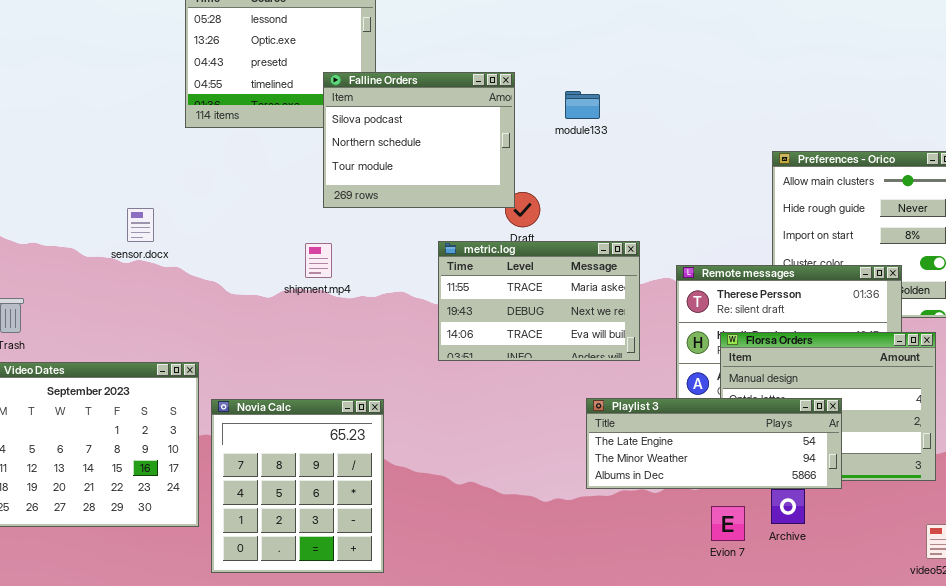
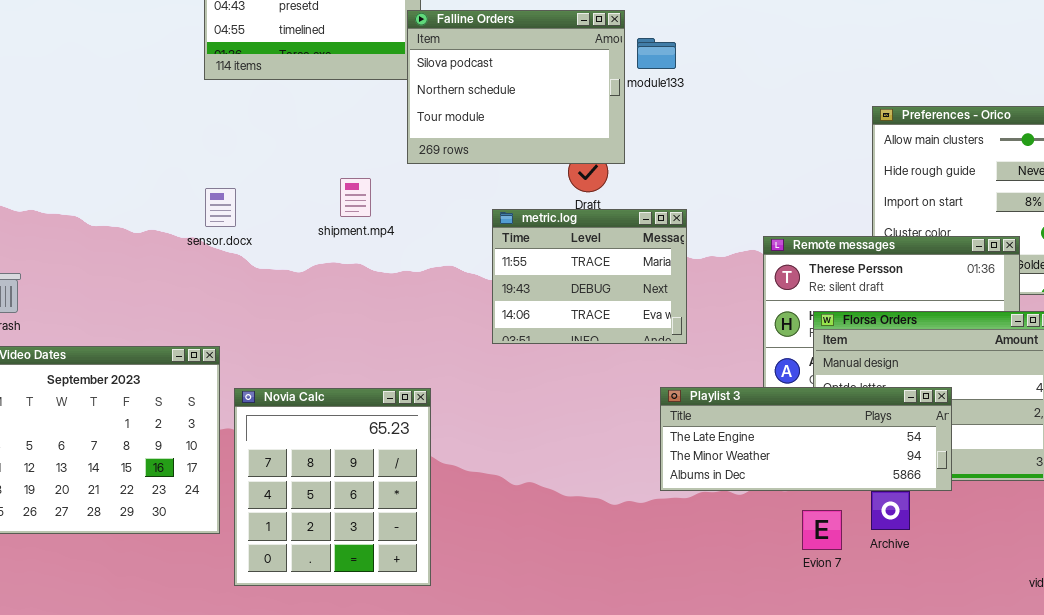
Falline Orders: [323,72,515,208] -> [407,10,625,164], moved
sensor.docx: [127,208,154,242] -> [205,188,236,227], moved
metric.log: [438,241,640,361] -> [492,209,687,344], resized
shipment.mp4: [305,243,332,278] -> [340,178,371,217], moved

